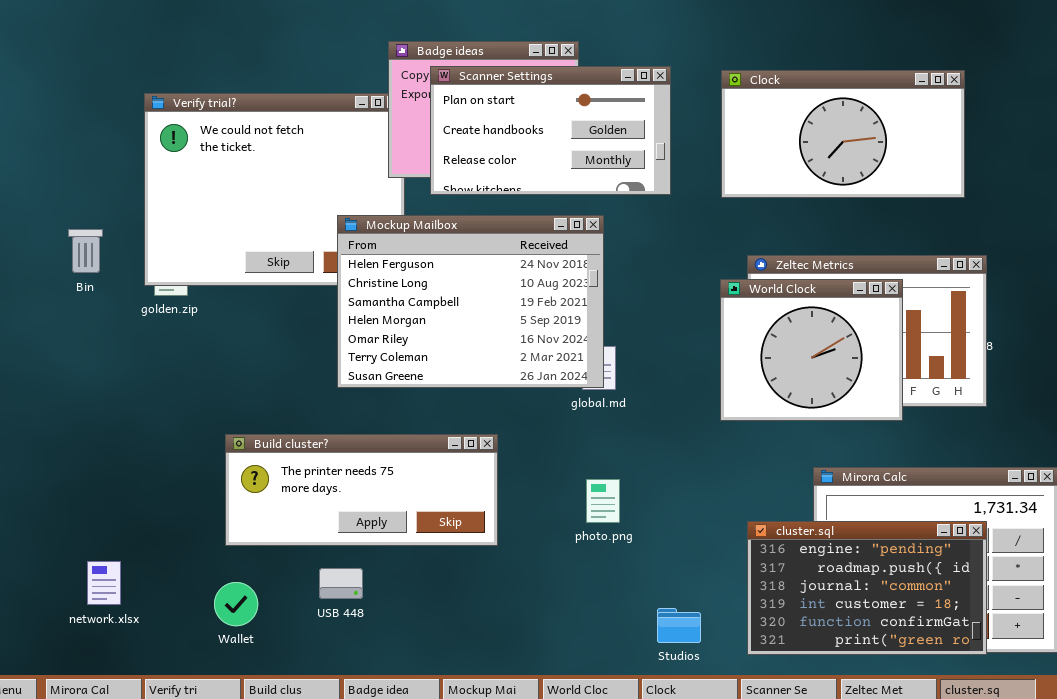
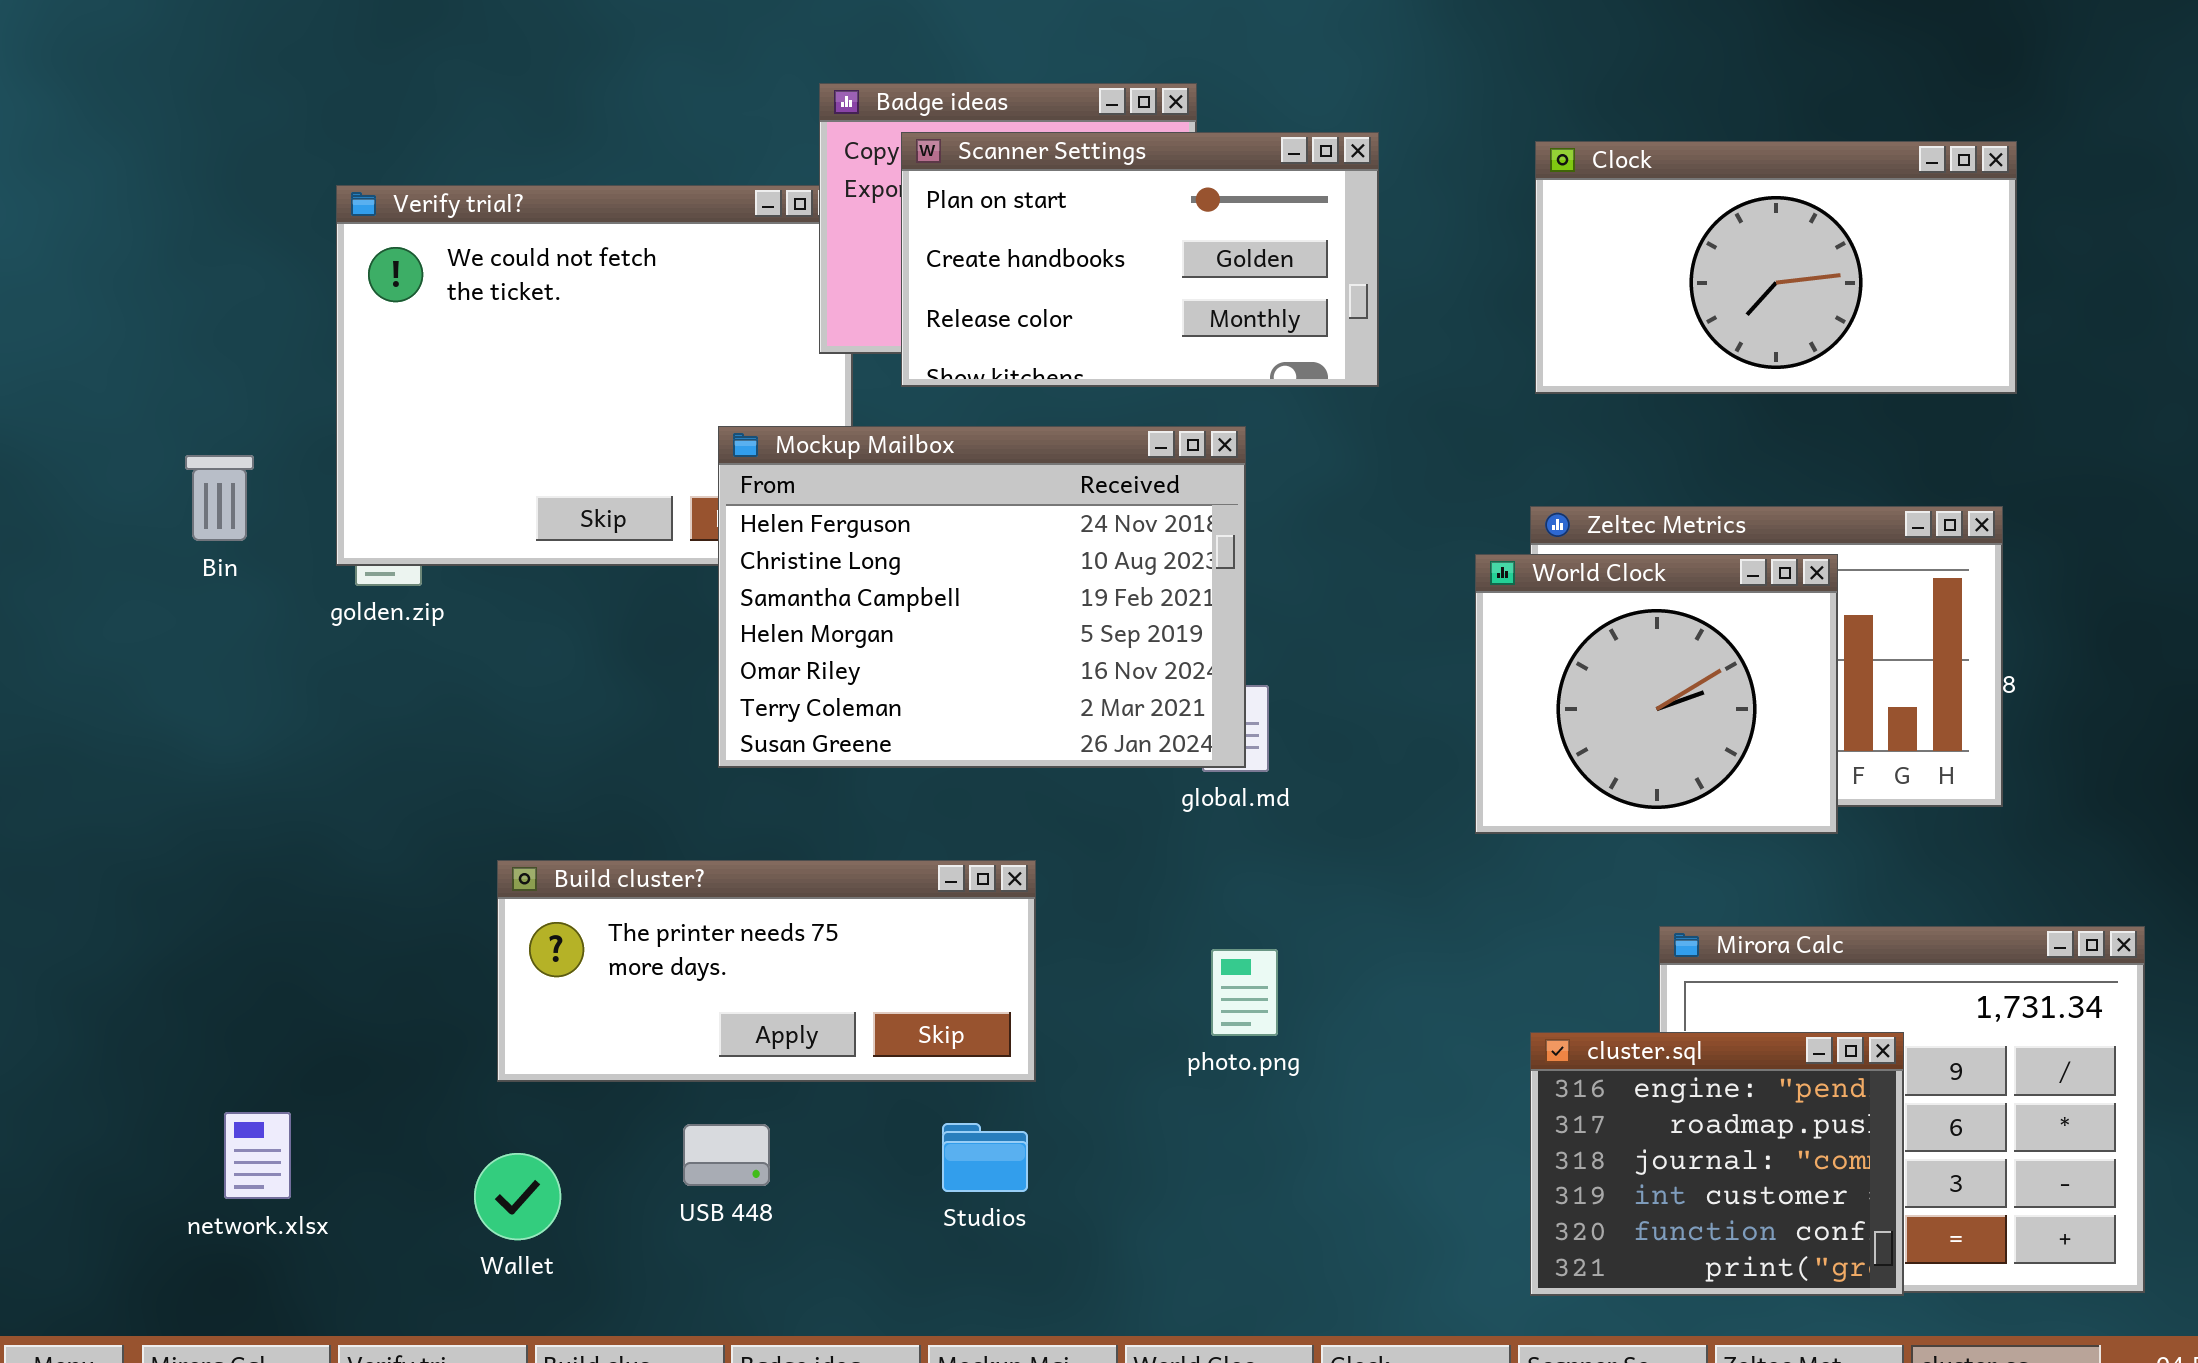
Clock: [721,70,965,198] -> [1535,141,2017,394], moved
cluster.sql: [747,521,987,655] -> [1530,1032,1904,1296], resized
Studios: [657,608,701,643] -> [942,1123,1028,1192], moved

